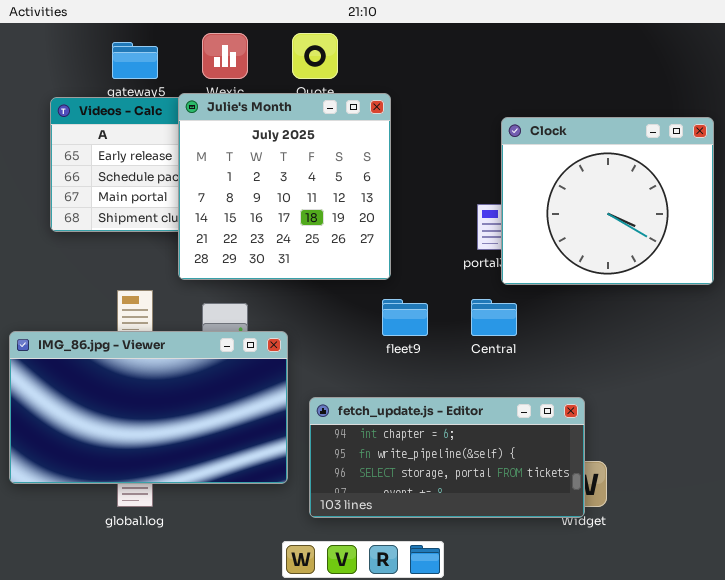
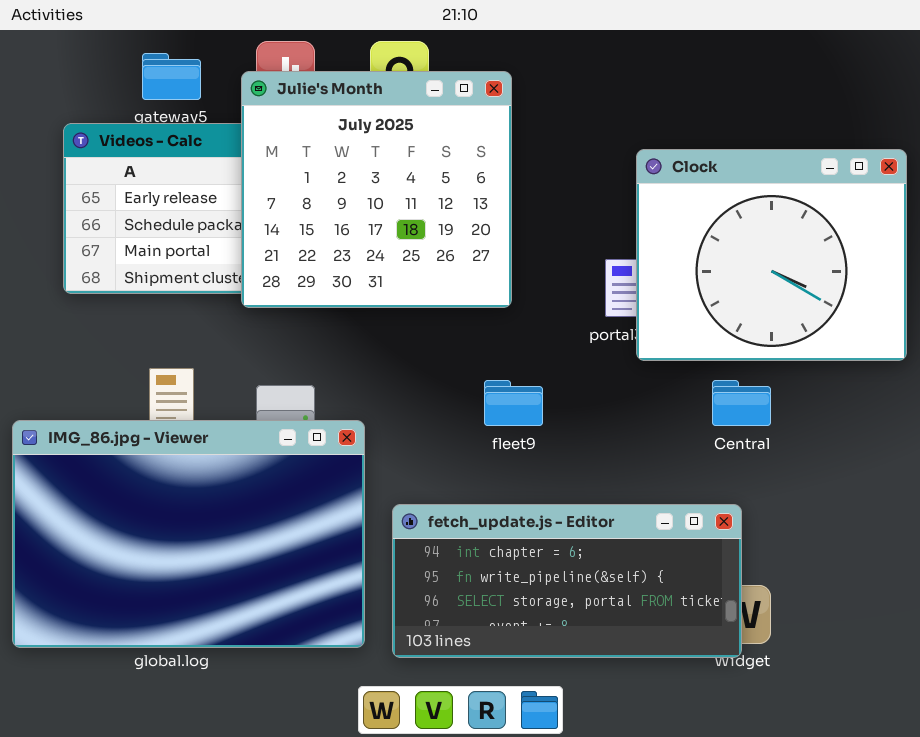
Julie's Month: [178,93,391,280] -> [241,71,512,308], moved
Central: [471,299,517,336] -> [712,380,771,426], moved
IMG_86.jpg - Viewer: [9,331,288,484] -> [12,420,365,648], resized

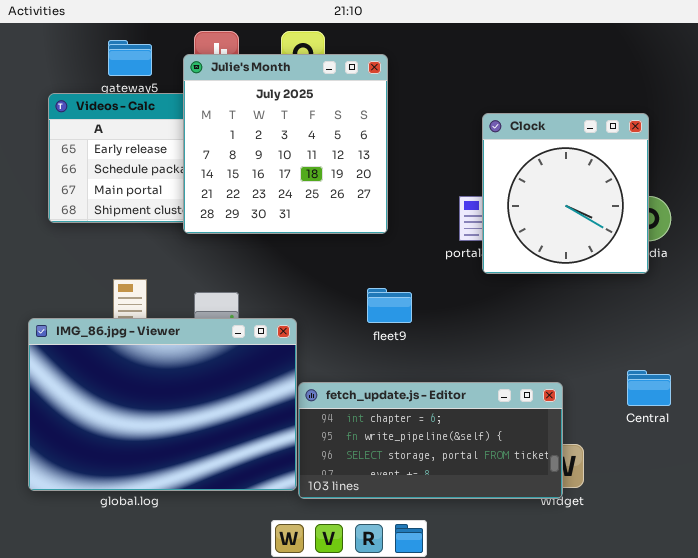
Clock: [636,149,907,361] -> [482,113,649,274], resized
Central: [712,380,771,426] -> [627,370,671,406], moved
IMG_86.jpg - Viewer: [12,420,365,648] -> [28,318,297,491], moved

